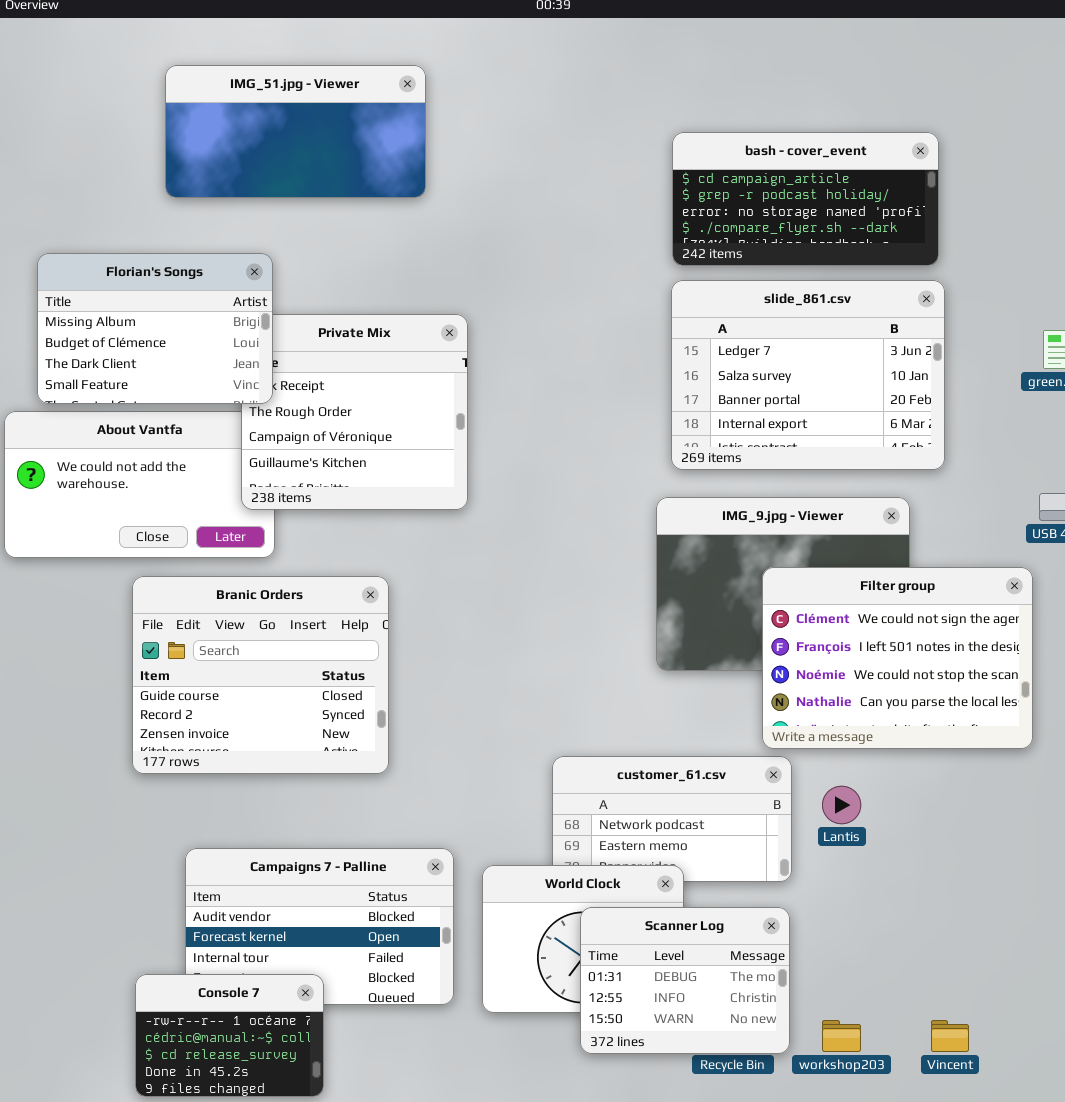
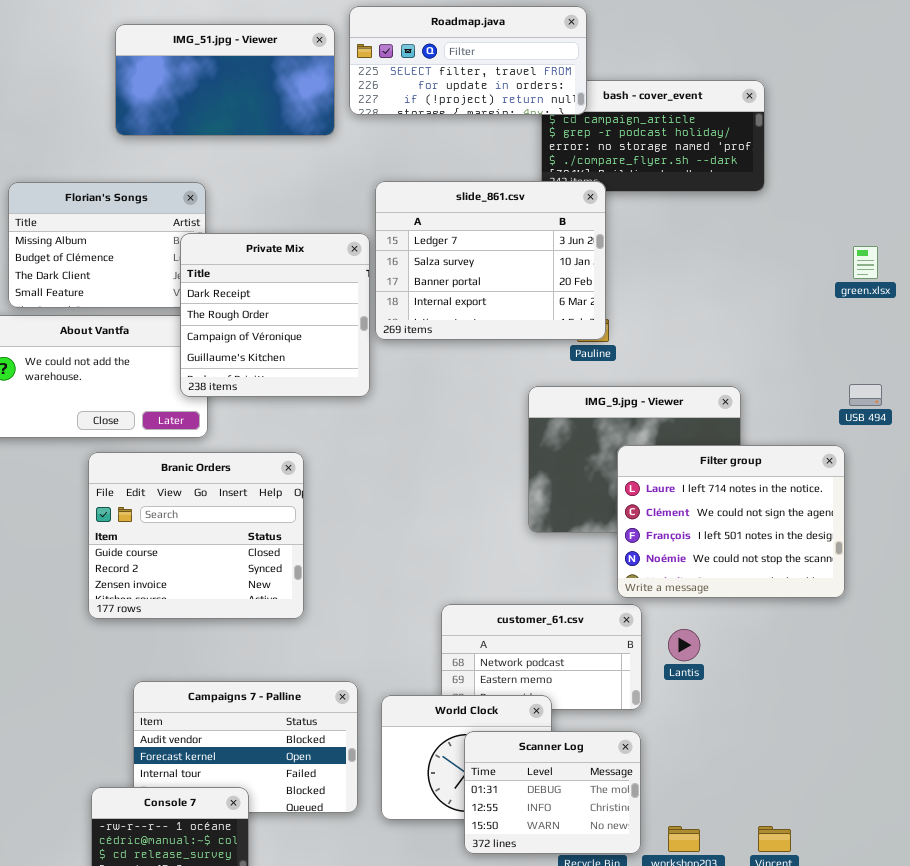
Roadmap.java: none -> [349,6,587,115], opened
slide_861.csv: [671,280,945,470] -> [375,181,606,340], moved
Private Mix: [241,314,468,510] -> [180,233,370,397], raised
Filter group: [762,567,1033,749] -> [617,445,845,598], scrolled up 1 row

